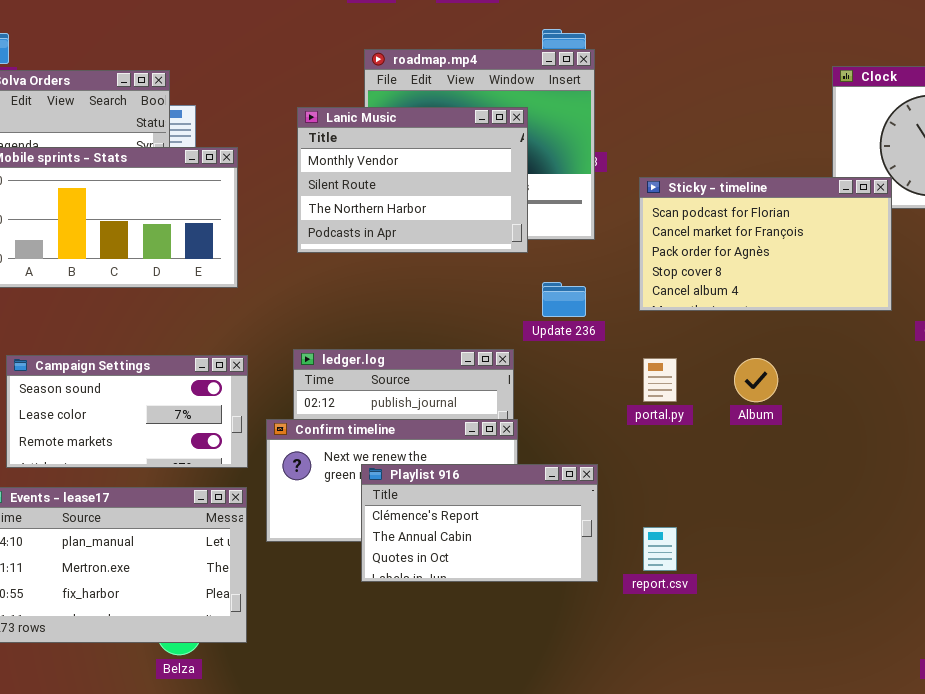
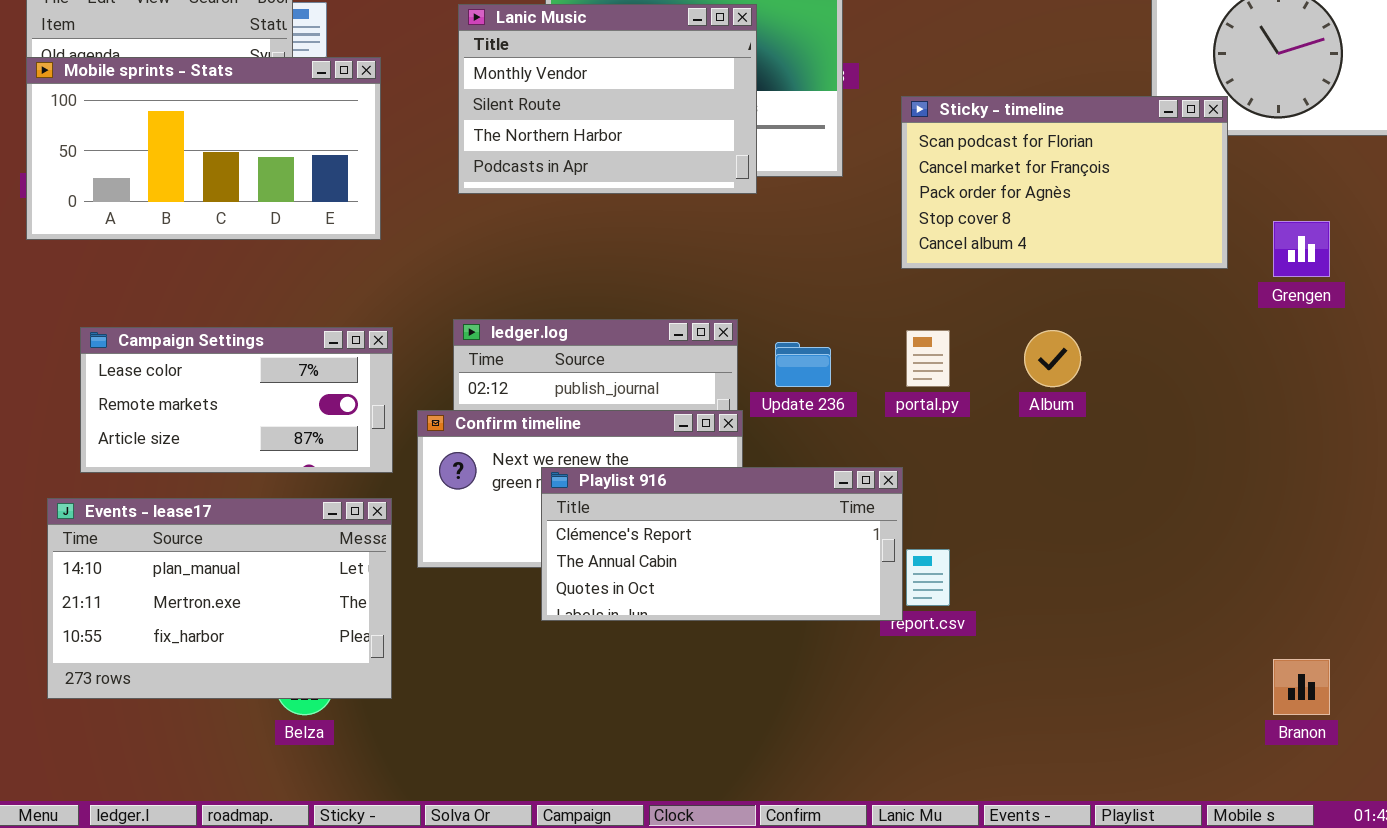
Update 236: [542,282,586,317] -> [775,342,831,387], moved
Campaign Settings: [6,355,248,468] -> [80,327,393,473], scrolled down 1 row
Playlist 916: [361,464,598,582] -> [541,467,903,621], resized

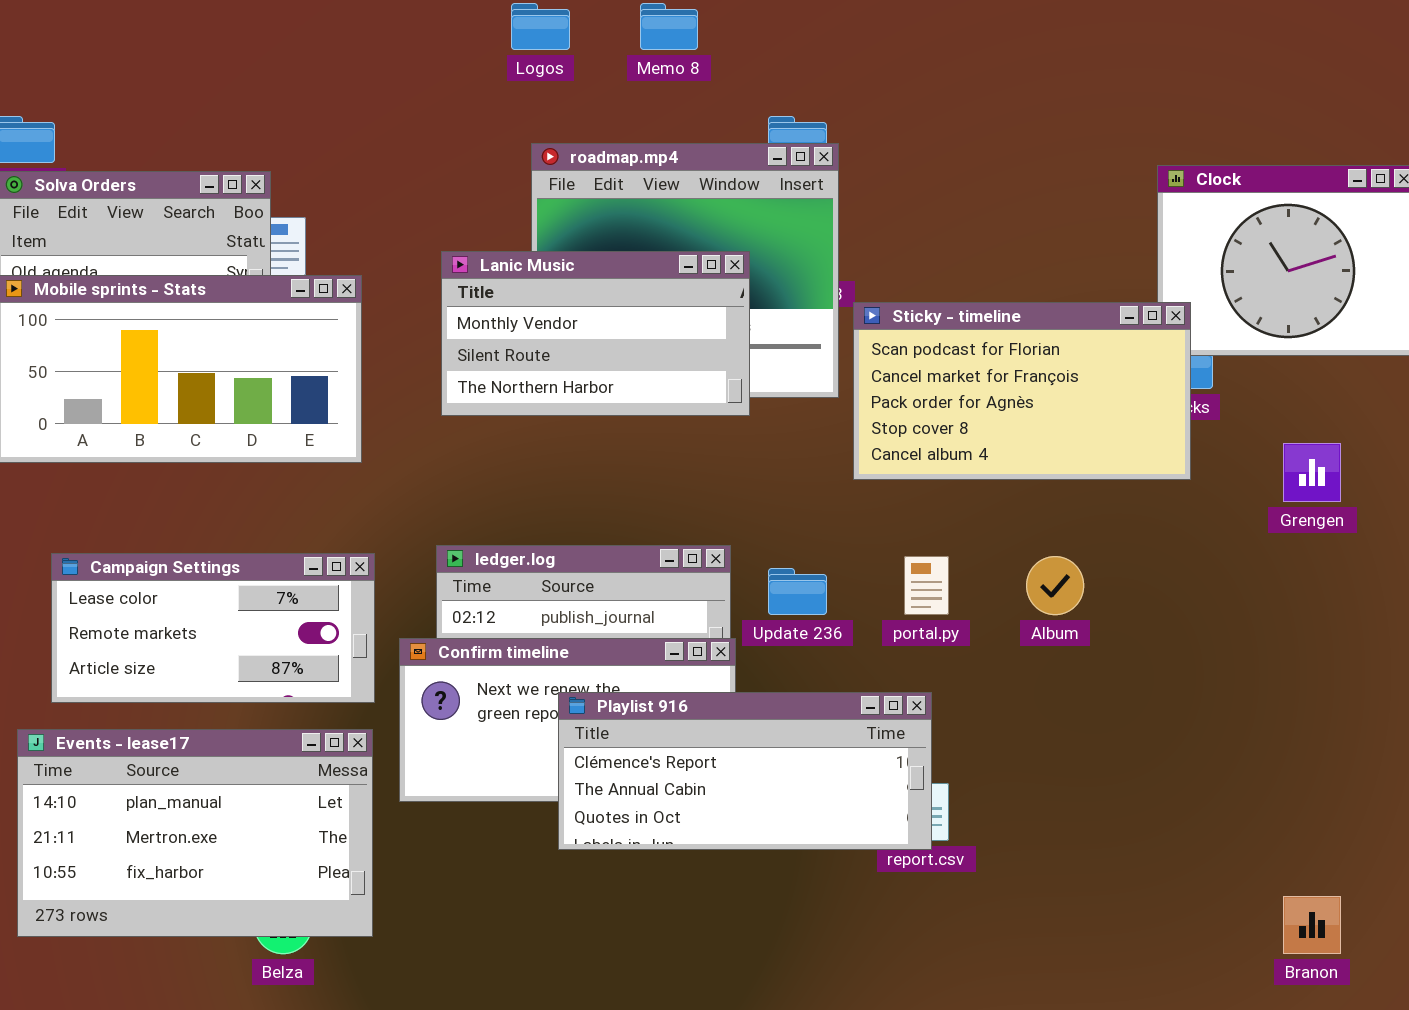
Lanic Music: [458,4,757,194] -> [441,251,750,416], resized
Sticky - timeline: [901,96,1228,269] -> [853,302,1191,480], moved
Playlist 916: [541,467,903,621] -> [558,692,932,850], moved

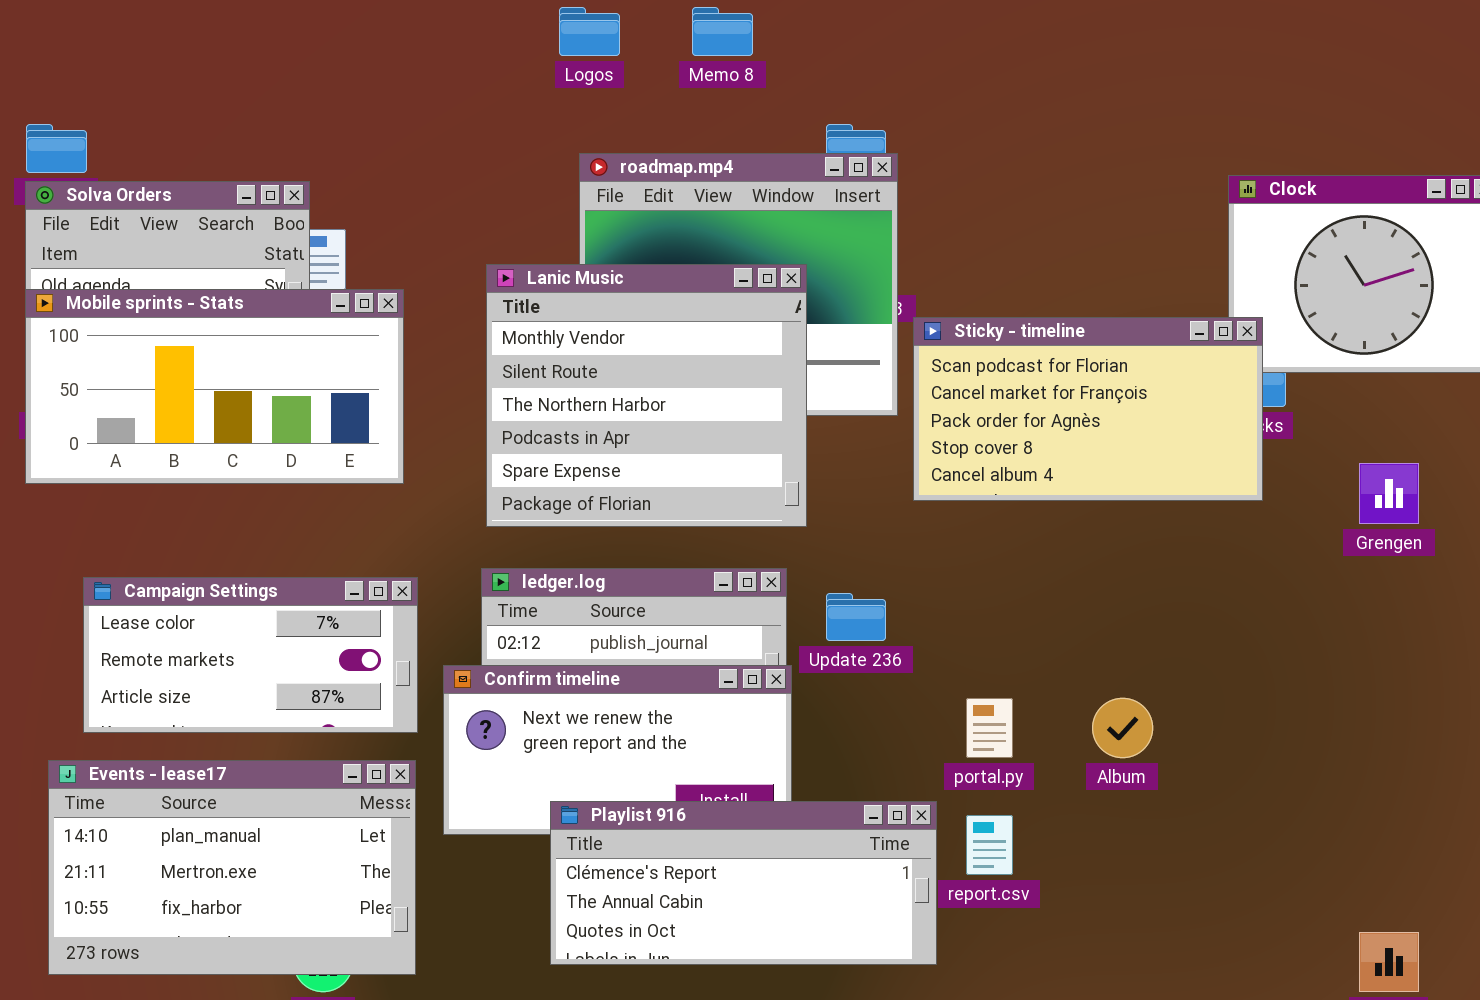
Lanic Music: [441,251,750,416] -> [486,264,807,527], resized
portal.py: [904,556,949,615] -> [966,698,1013,758], moved
Album: [1026,556,1084,615] -> [1092,698,1153,758], moved
Playlist 916: [558,692,932,850] -> [550,801,937,965], moved

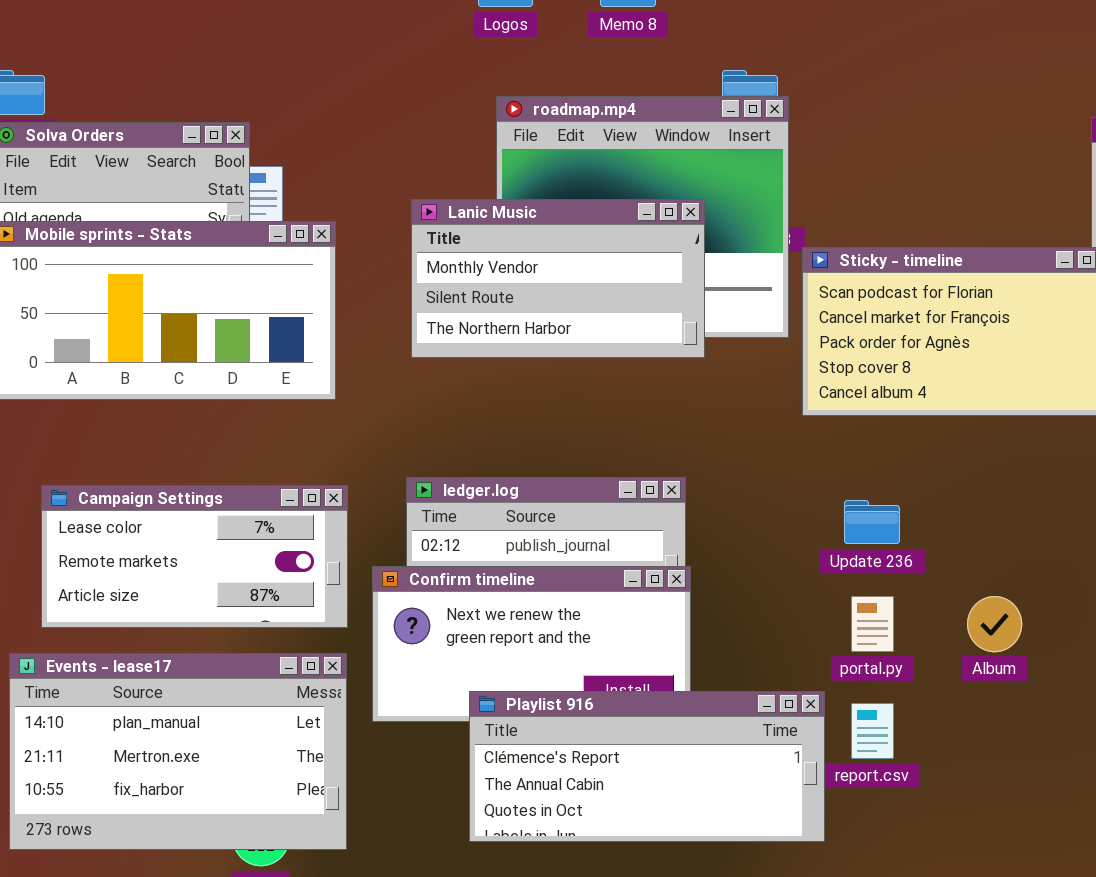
Lanic Music: [486,264,807,527] -> [411,199,705,358], resized
Update 236: [826,593,886,641] -> [844,500,900,544], moved

